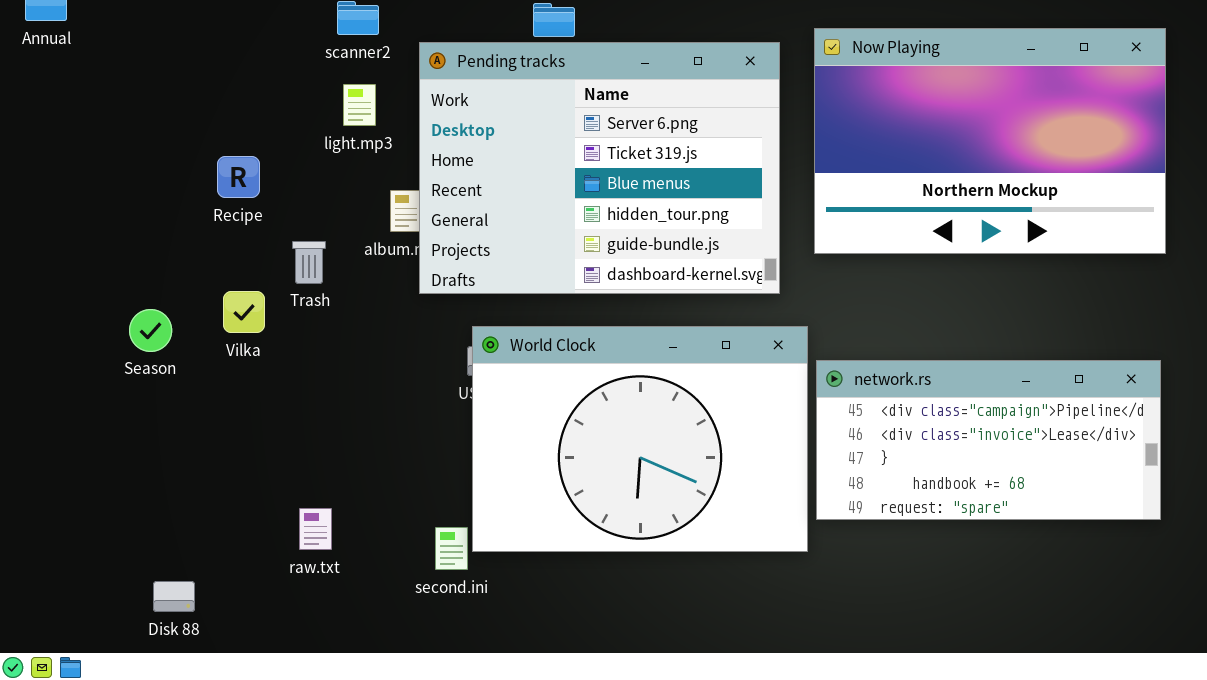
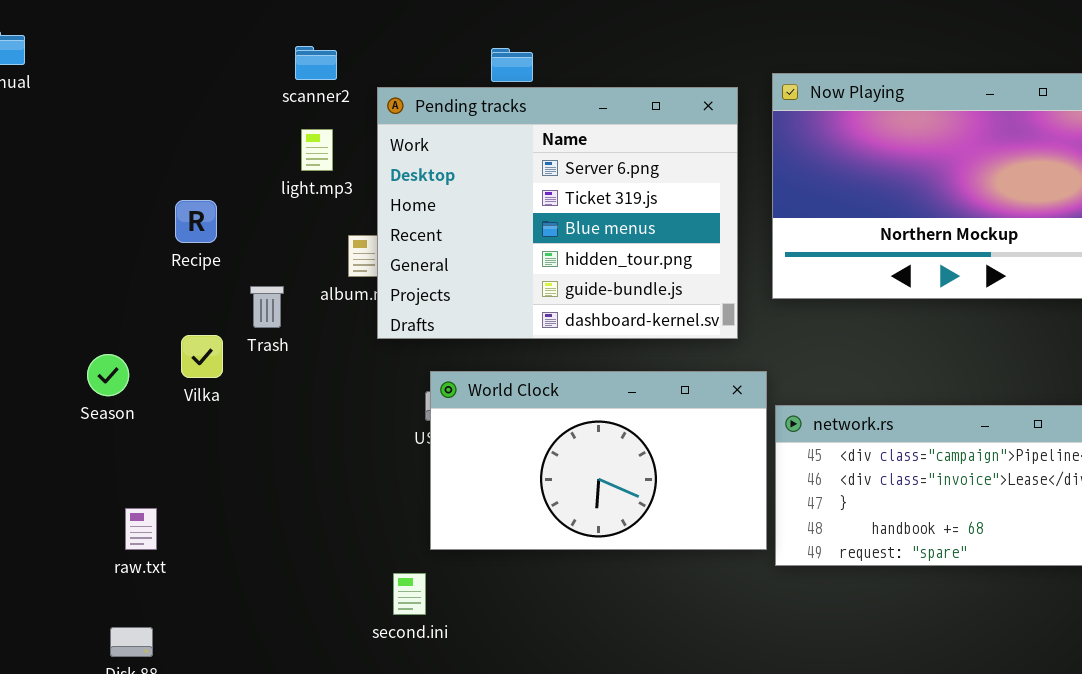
World Clock: [472,326,808,552] -> [430,371,767,550], resized
raw.txt: [299,508,332,550] -> [125,508,157,550], moved

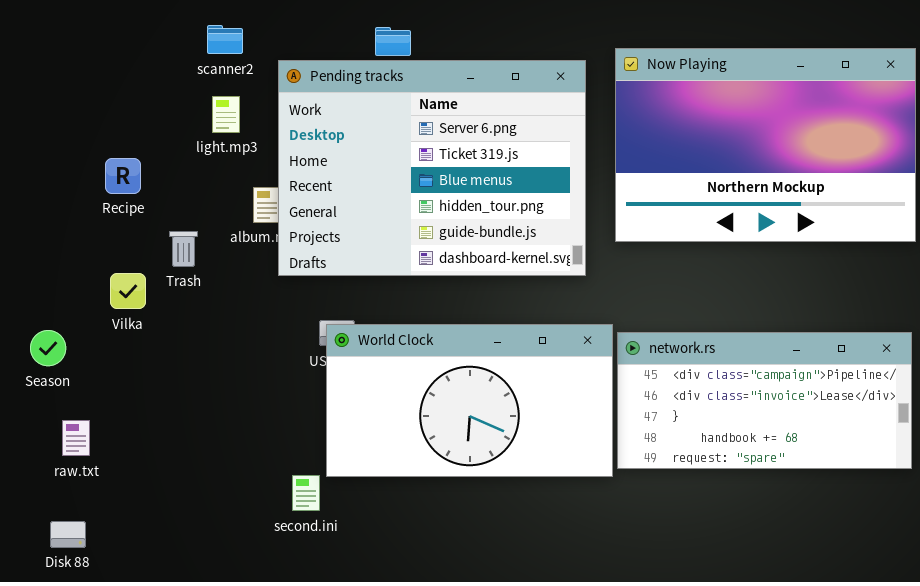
Season: [87,354,129,396] -> [30,330,66,366], moved
World Clock: [430,371,767,550] -> [326,324,613,477], moved

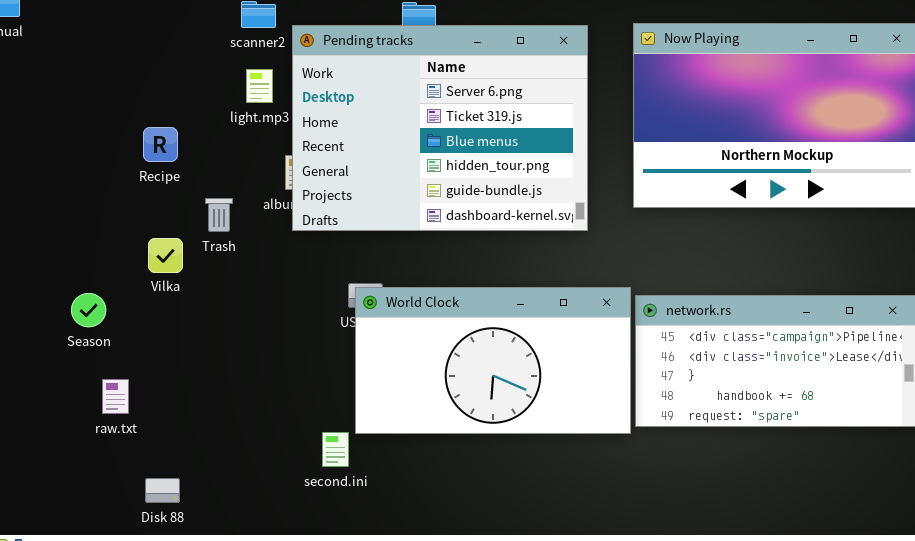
Pending tracks: [278,60,586,276] -> [292,25,588,231], moved
Disk 88: [50,521,86,548] -> [145,478,180,503], moved

